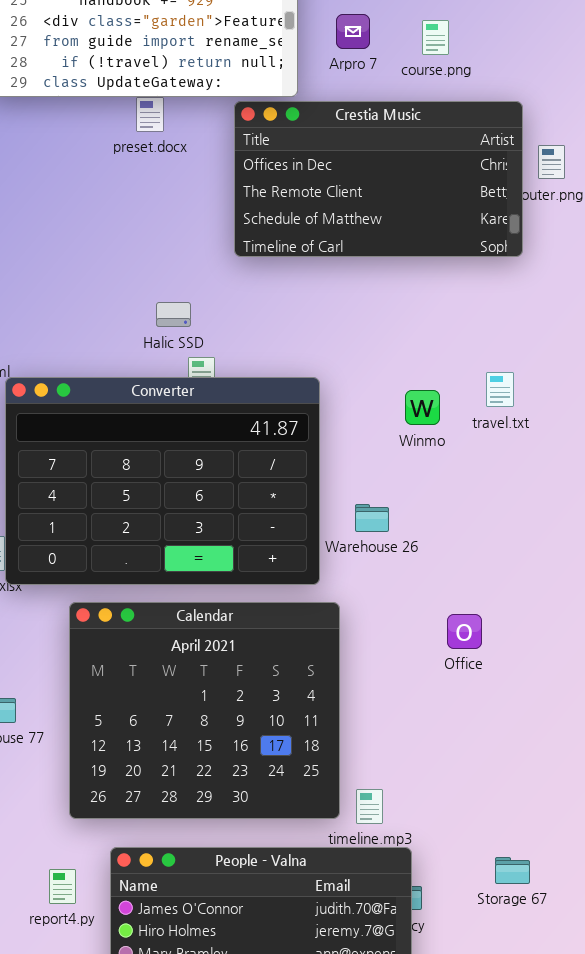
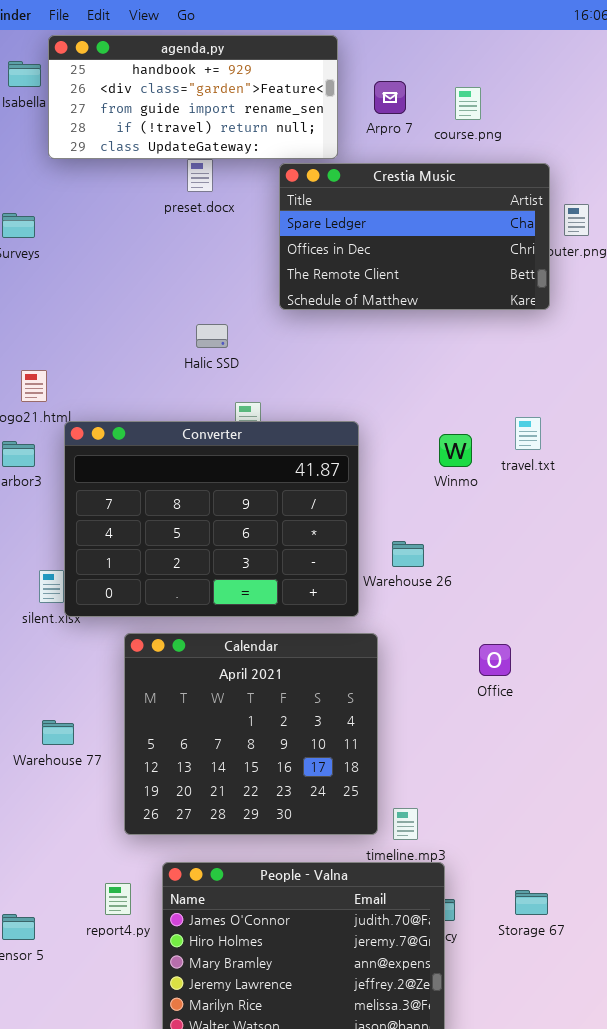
Crestia Music: [234,101,523,257] -> [279,163,550,310], scrolled up 1 row
Halic SSD: [156,302,191,327] -> [196,324,228,348], moved
Storage 67: [495,857,530,884] -> [515,890,548,915], moved

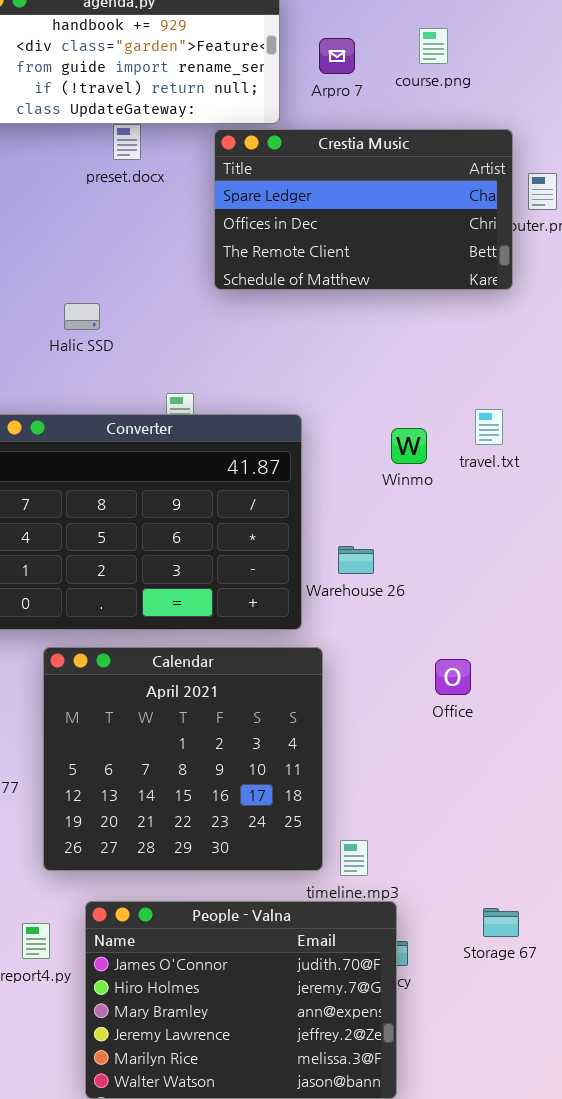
course.png: [455,87,481,120] -> [419,28,448,64], moved
Halic SSD: [196,324,228,348] -> [64,303,100,330], moved
Storage 67: [515,890,548,915] -> [483,908,519,937], moved

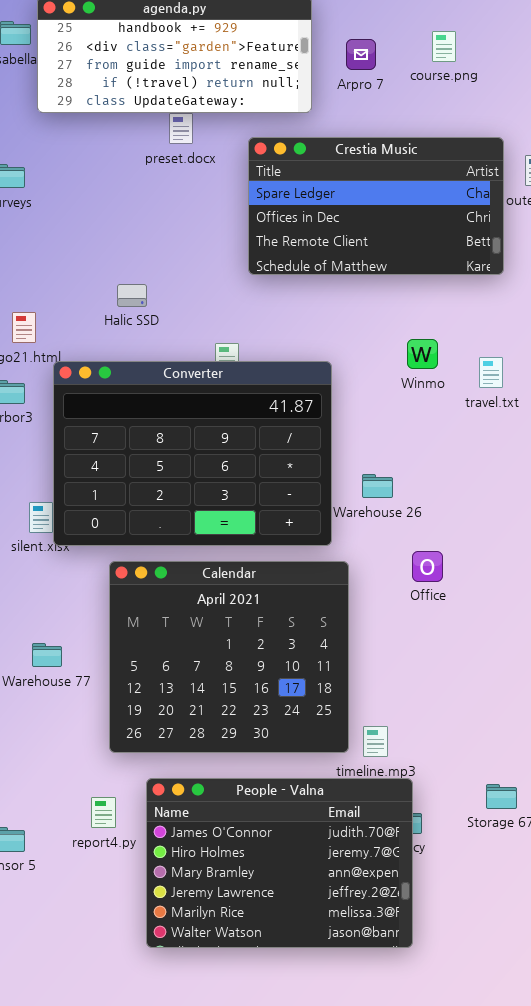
Crestia Music: [214,129,513,290] -> [248,137,504,275], moved
Halic SSD: [64,303,100,330] -> [117,284,147,307], moved
Winmo: [391,428,427,464] -> [407,339,438,369], moved
Office: [435,659,471,695] -> [412,551,443,582], moved

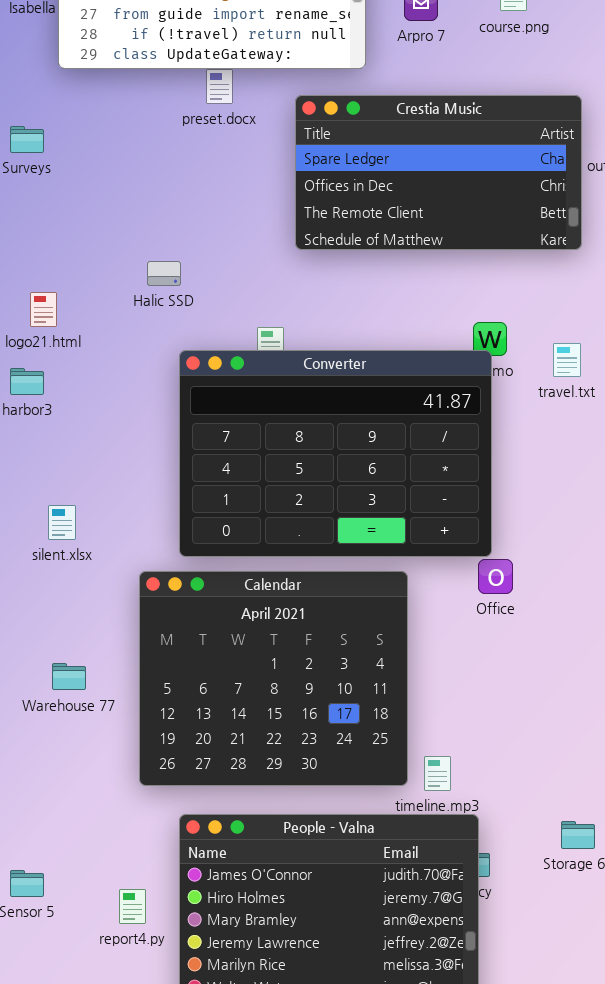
Converter: [53,361,332,546] -> [179,350,492,557], moved
report4.py: [91,797,116,828] -> [119,889,146,924], moved

